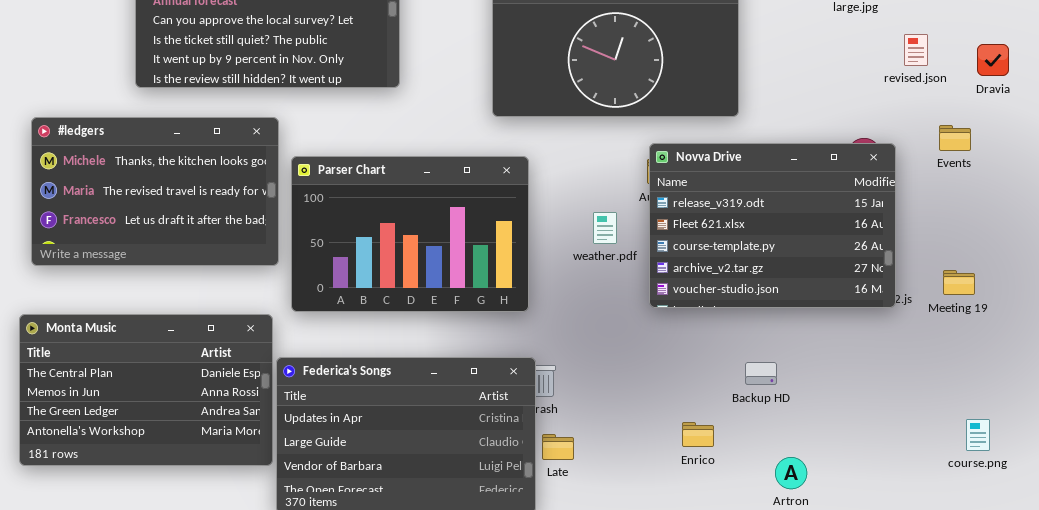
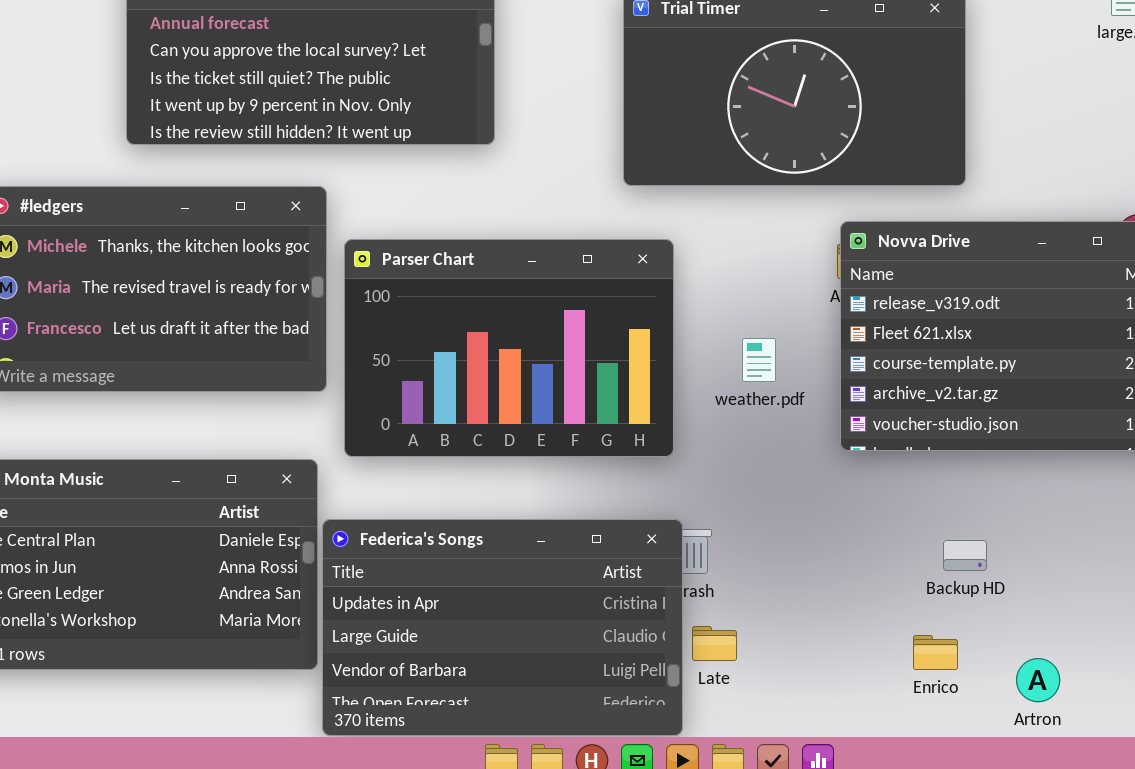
weather.pdf: [593,212,617,244] -> [742,338,776,382], moved
Backup HD: [745,362,777,385] -> [943,540,987,571], moved
Enrico: [682,422,714,447] -> [913,635,958,670], moved

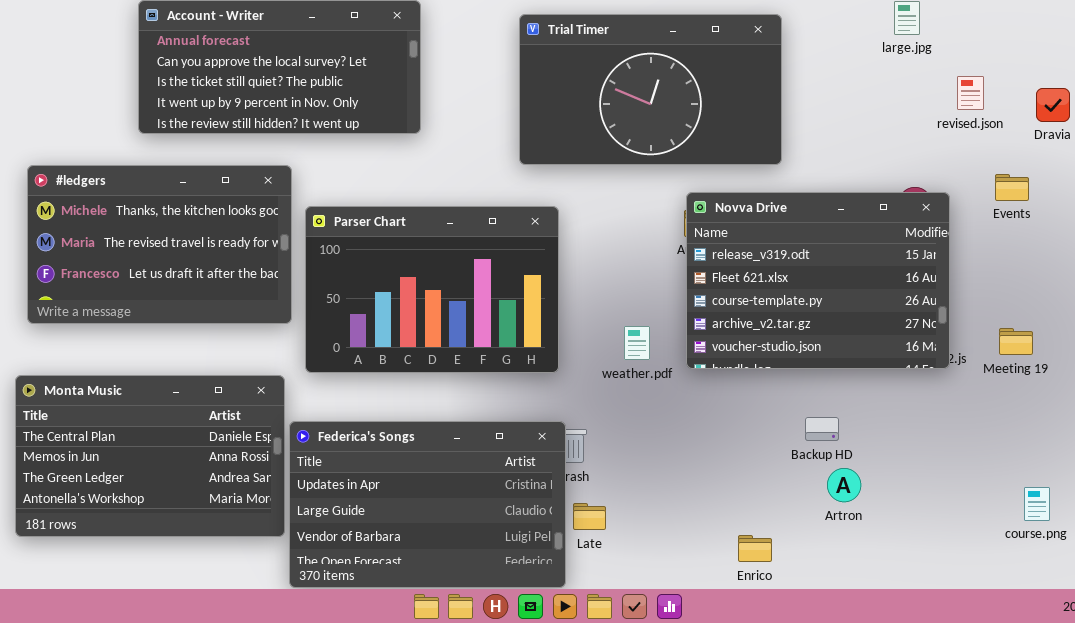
weather.pdf: [742,338,776,382] -> [624,326,650,360], moved
Backup HD: [943,540,987,571] -> [805,417,839,441], moved
Enrico: [913,635,958,670] -> [738,535,772,562], moved
Artron: [1016,658,1060,702] -> [827,468,861,502], moved

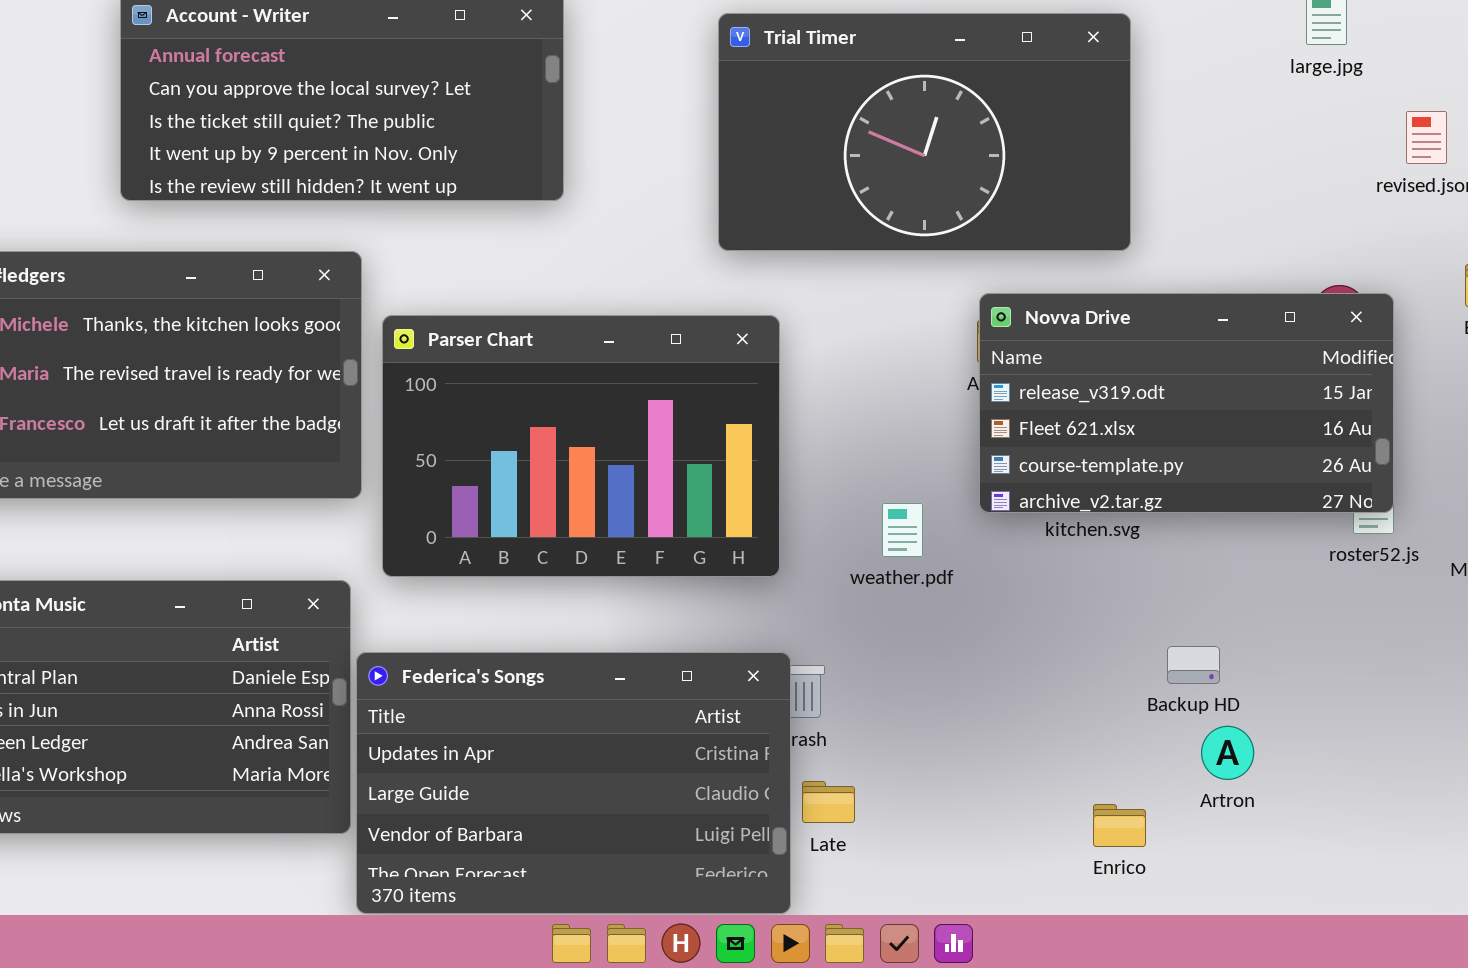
Novva Drive: [686,192,950,369] -> [979,293,1394,513], resized
Enrico: [738,535,772,562] -> [1093,804,1146,847], moved

